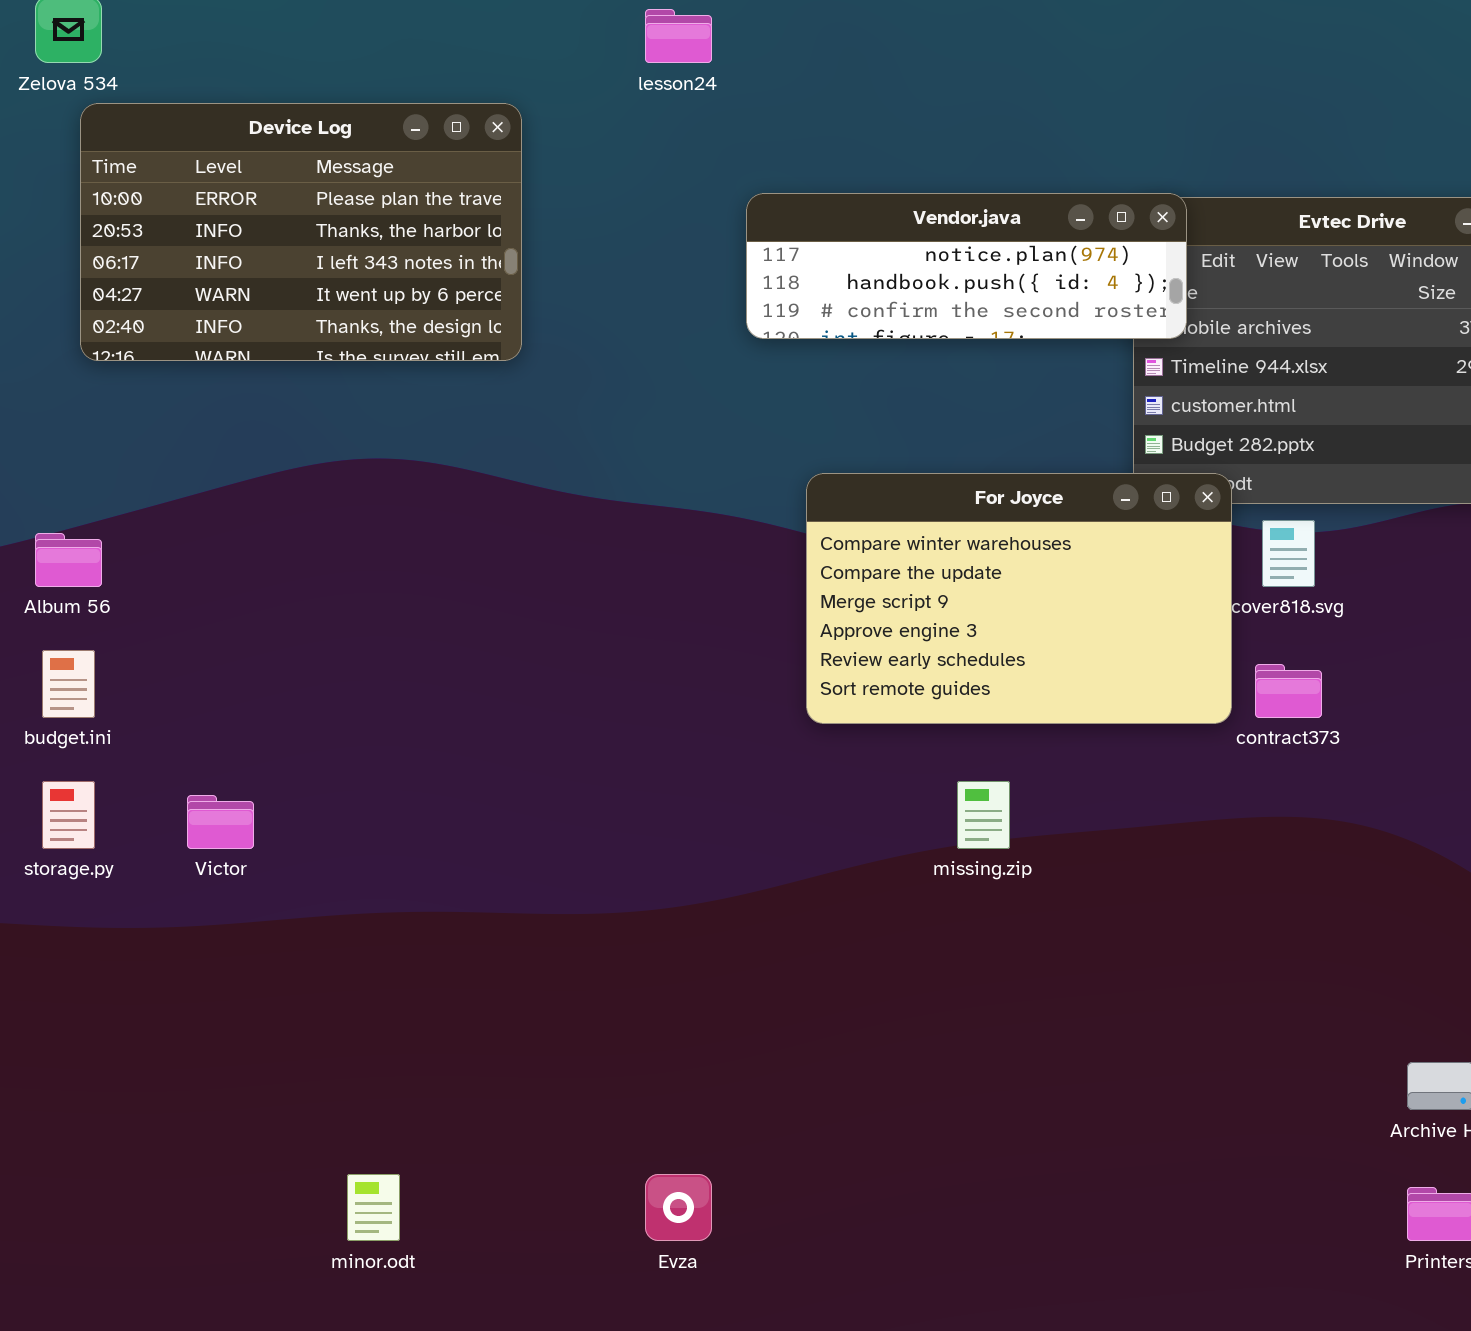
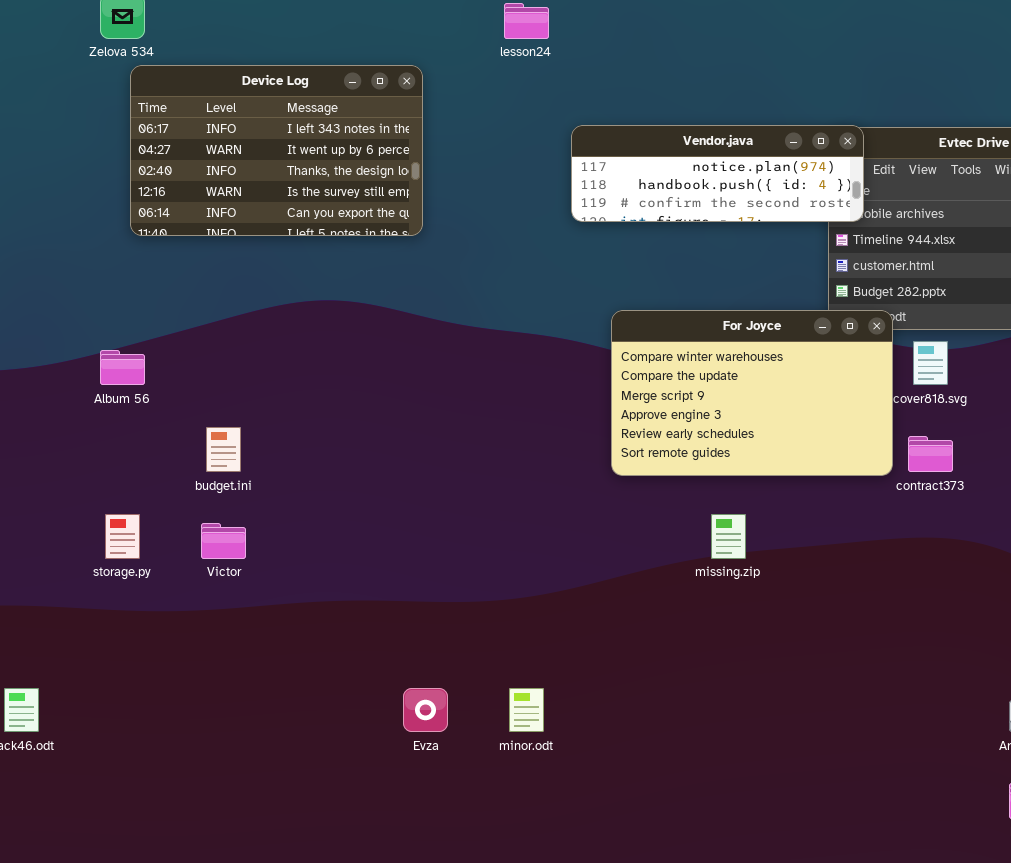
Device Log: [80,103,522,361] -> [130,65,423,236], scrolled down 2 rows
budget.ini: [42,650,95,718] -> [206,427,241,472], moved
minor.odt: [347,1174,400,1241] -> [509,688,544,732], moved
Evza: [645,1174,712,1241] -> [403,688,448,732], moved

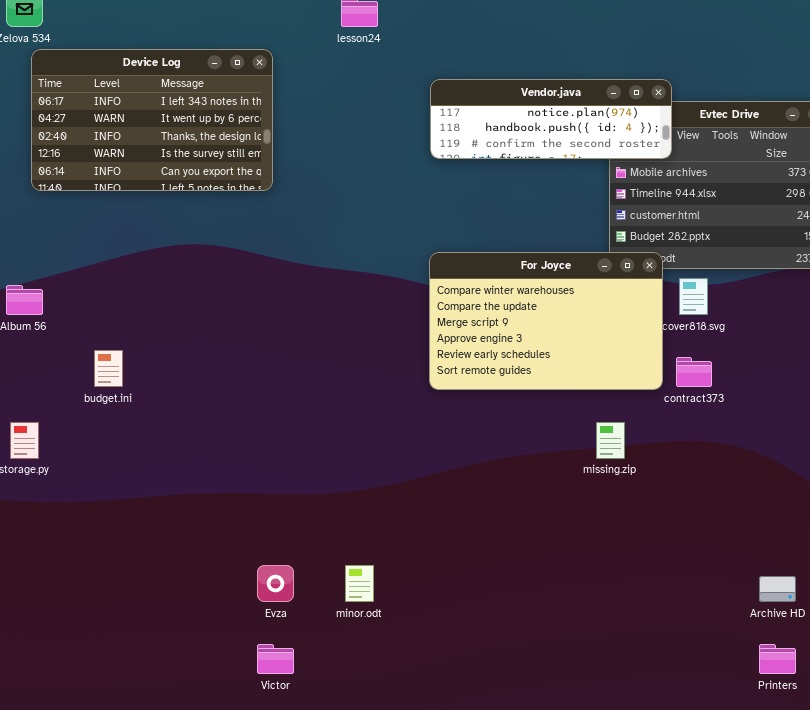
Vendor.java: [571,125,864,222] -> [430,79,672,159], moved
missing.zip: [711,514,746,559] -> [596,422,625,459], moved
Victor: [201,523,246,559] -> [257,644,294,674], moved

